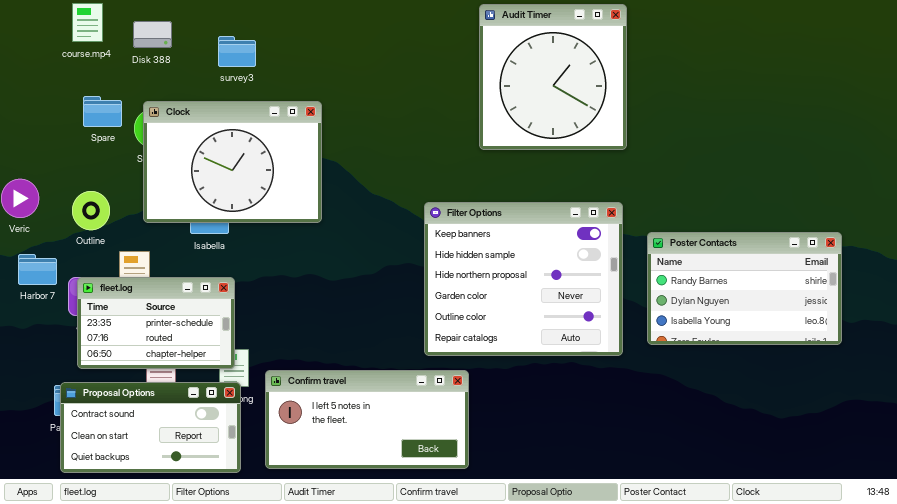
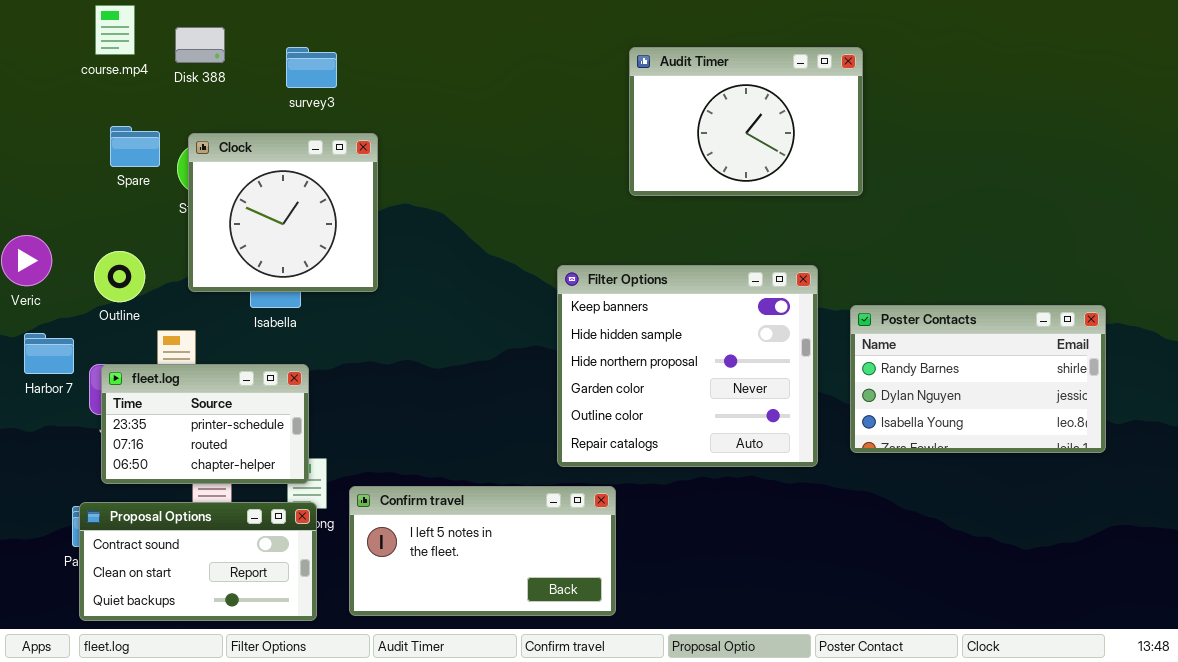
Audit Timer: [479,4,627,150] -> [629,47,863,196], resized
Clock: [143,101,322,223] -> [188,133,378,292], resized

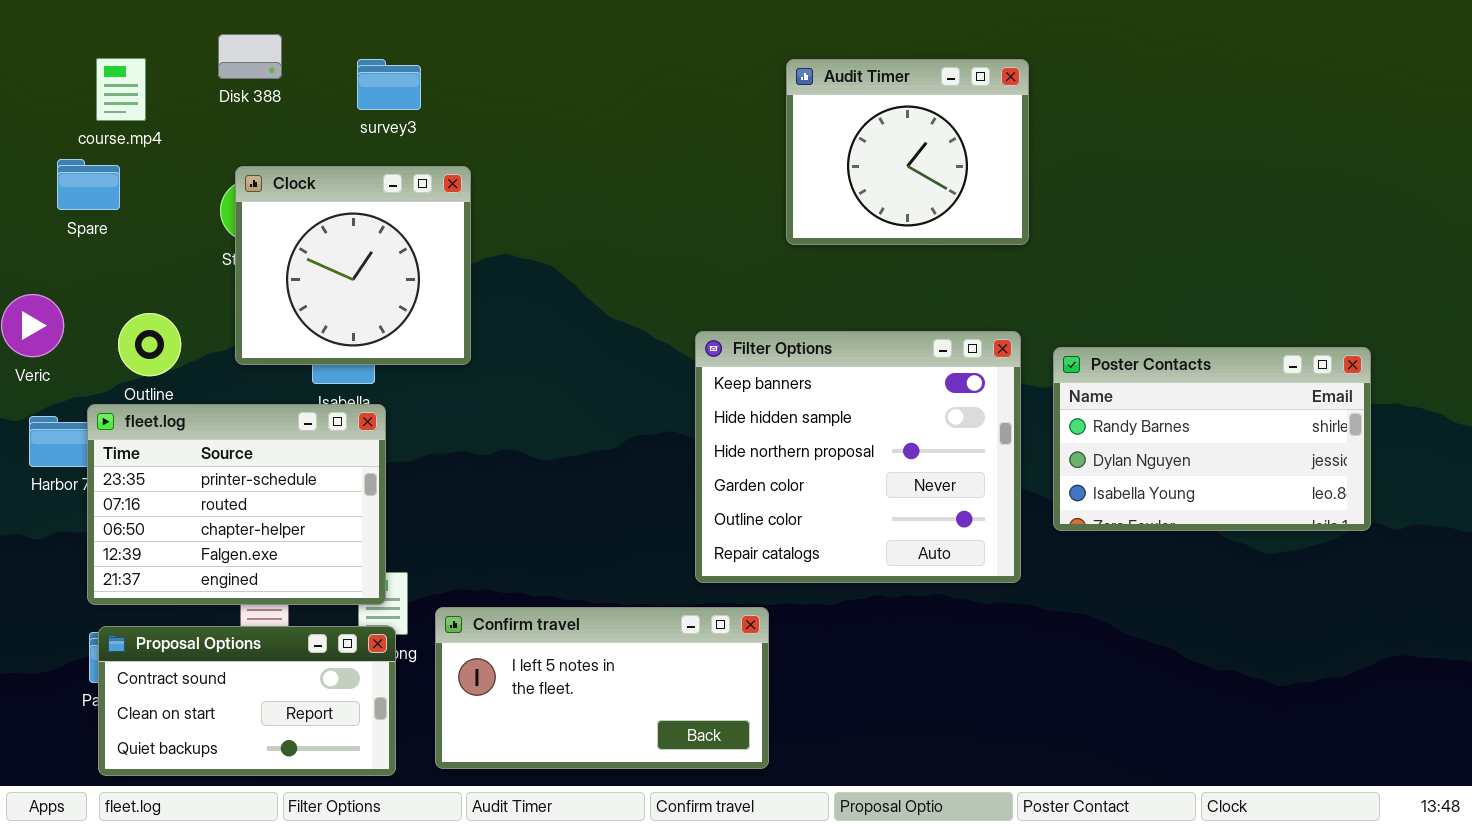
course.mp4: [95,5,135,55] -> [96,58,146,121], moved
Audit Timer: [629,47,863,196] -> [786,59,1029,245], resized
Spare: [110,126,160,167] -> [57,159,120,210], moved
Poster Contacts: [850,305,1106,453] -> [1053,347,1371,531], moved
fleet.log: [101,364,309,484] -> [87,404,386,605], resized

